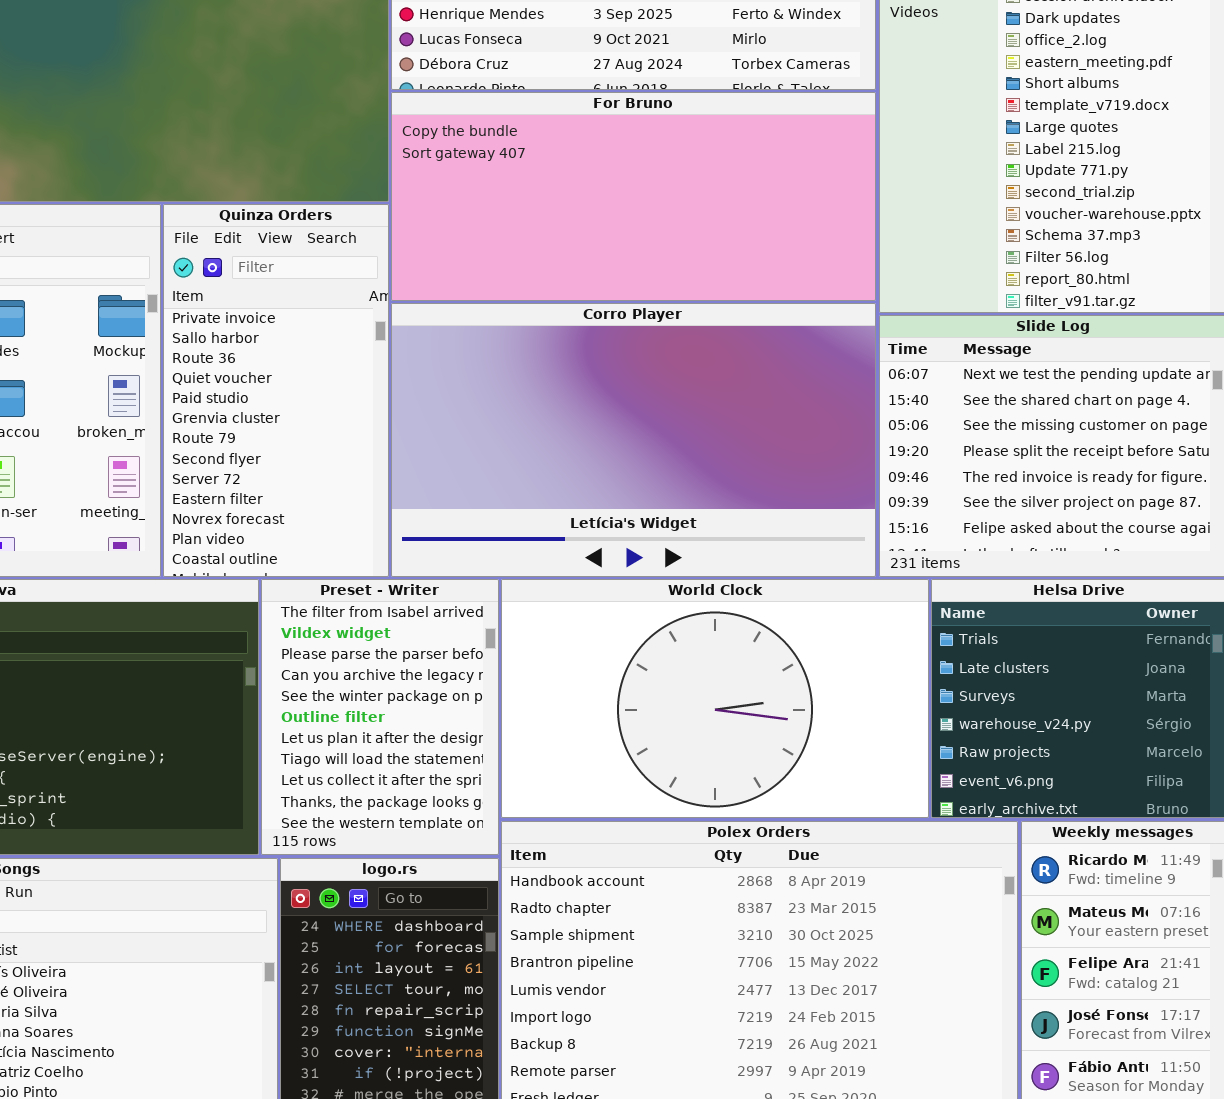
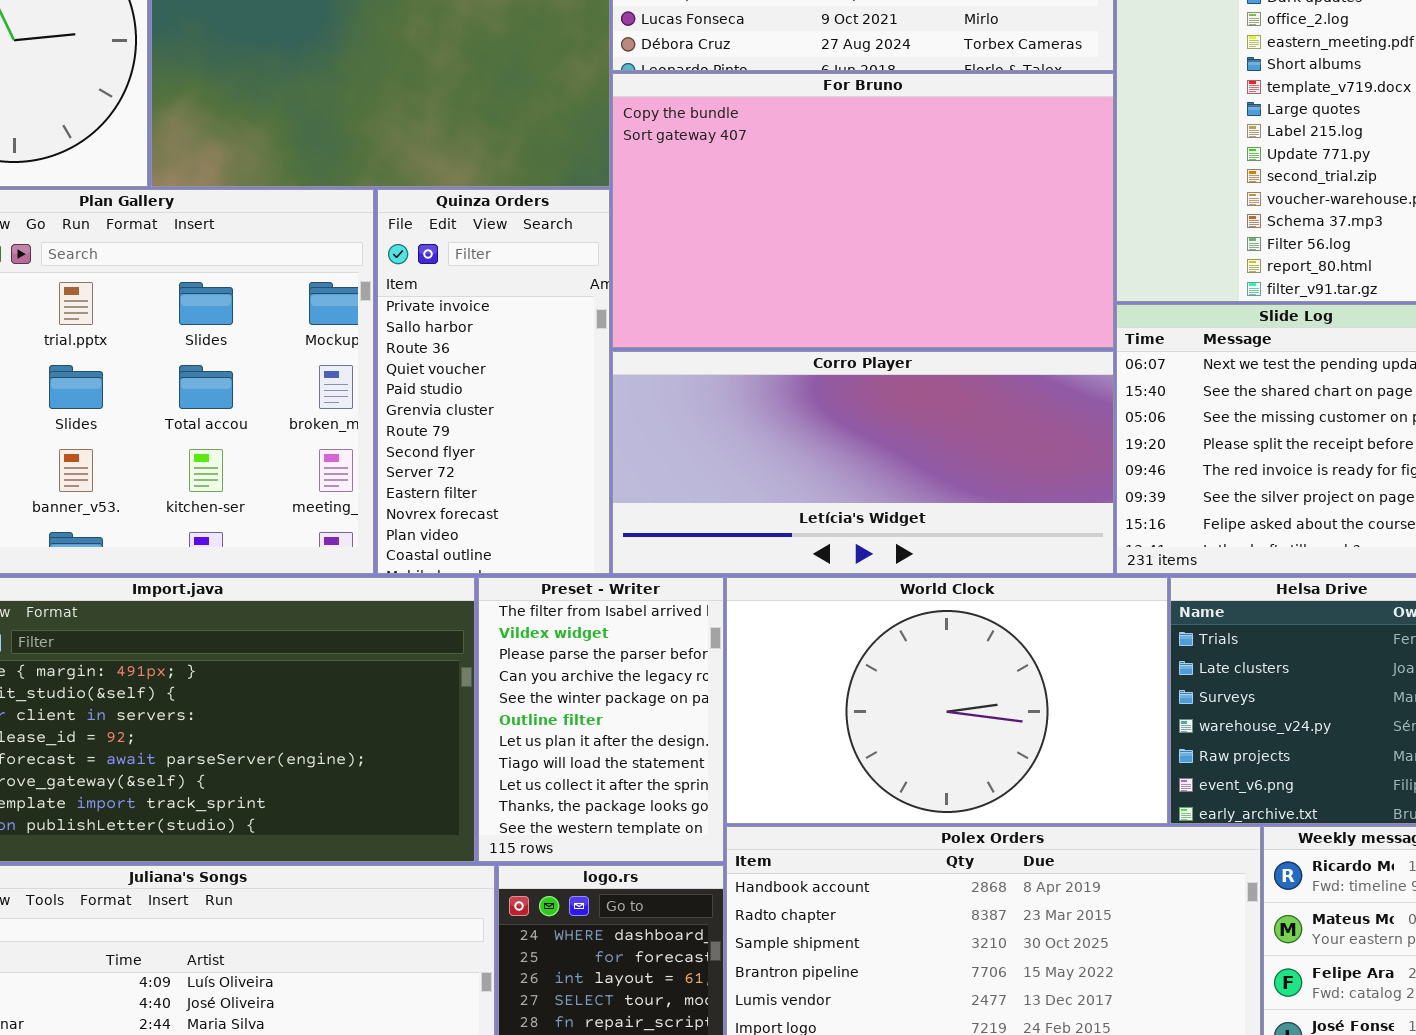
For Bruno: [391,92,876,301] -> [612,73,1114,348], resized
Corro Player: [391,303,876,577] -> [612,351,1114,574], resized

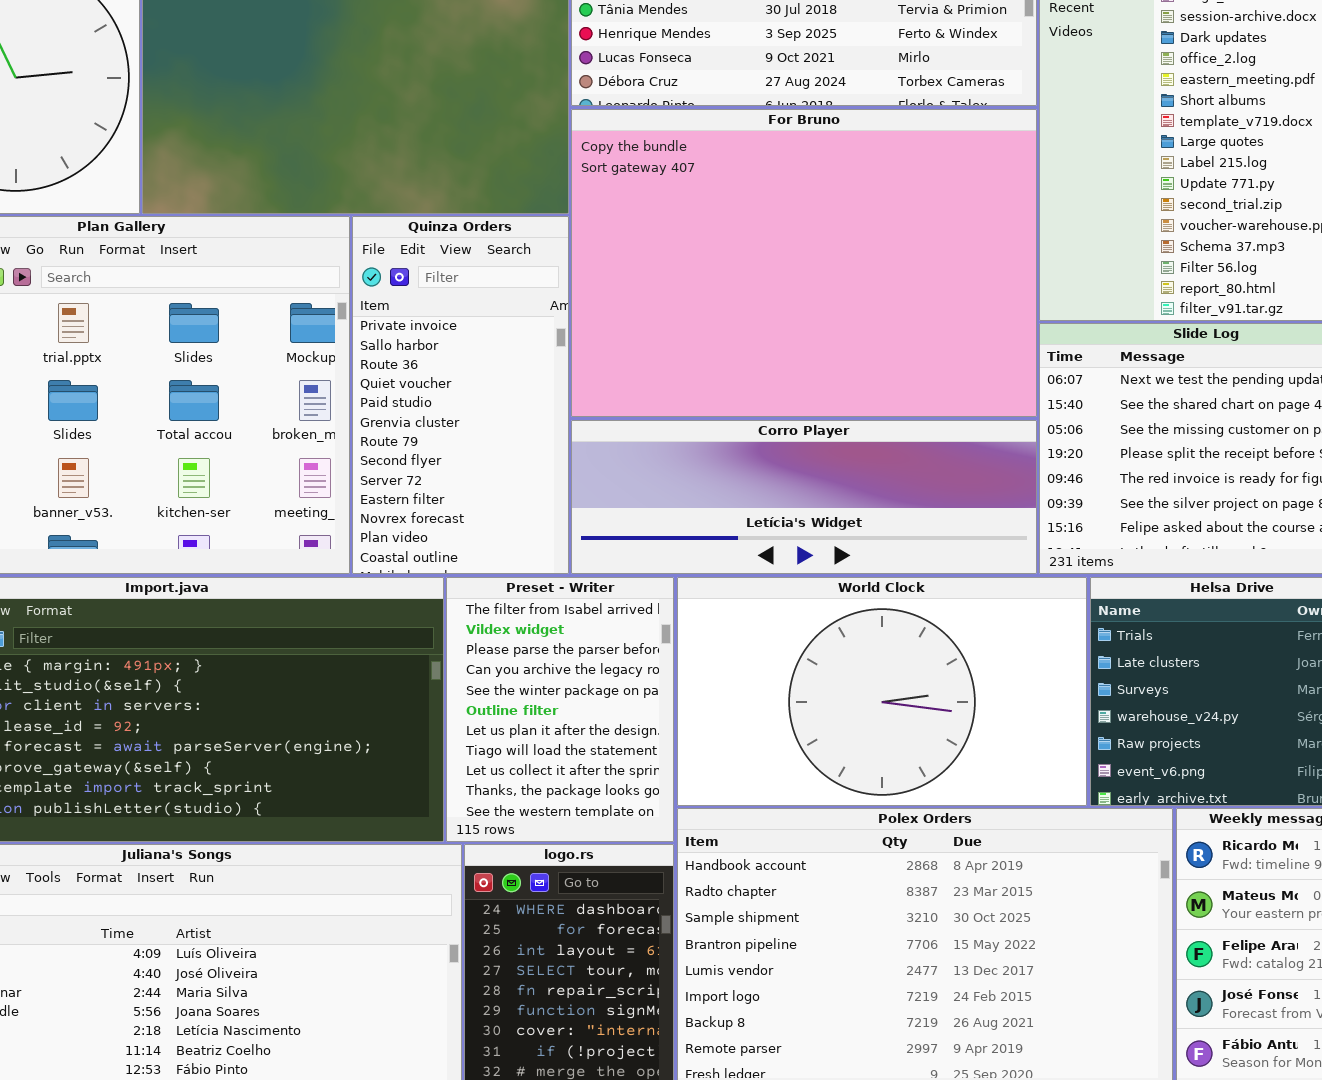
For Bruno: [612,73,1114,348] -> [571,109,1037,417], resized
Corro Player: [612,351,1114,574] -> [571,420,1037,574], resized

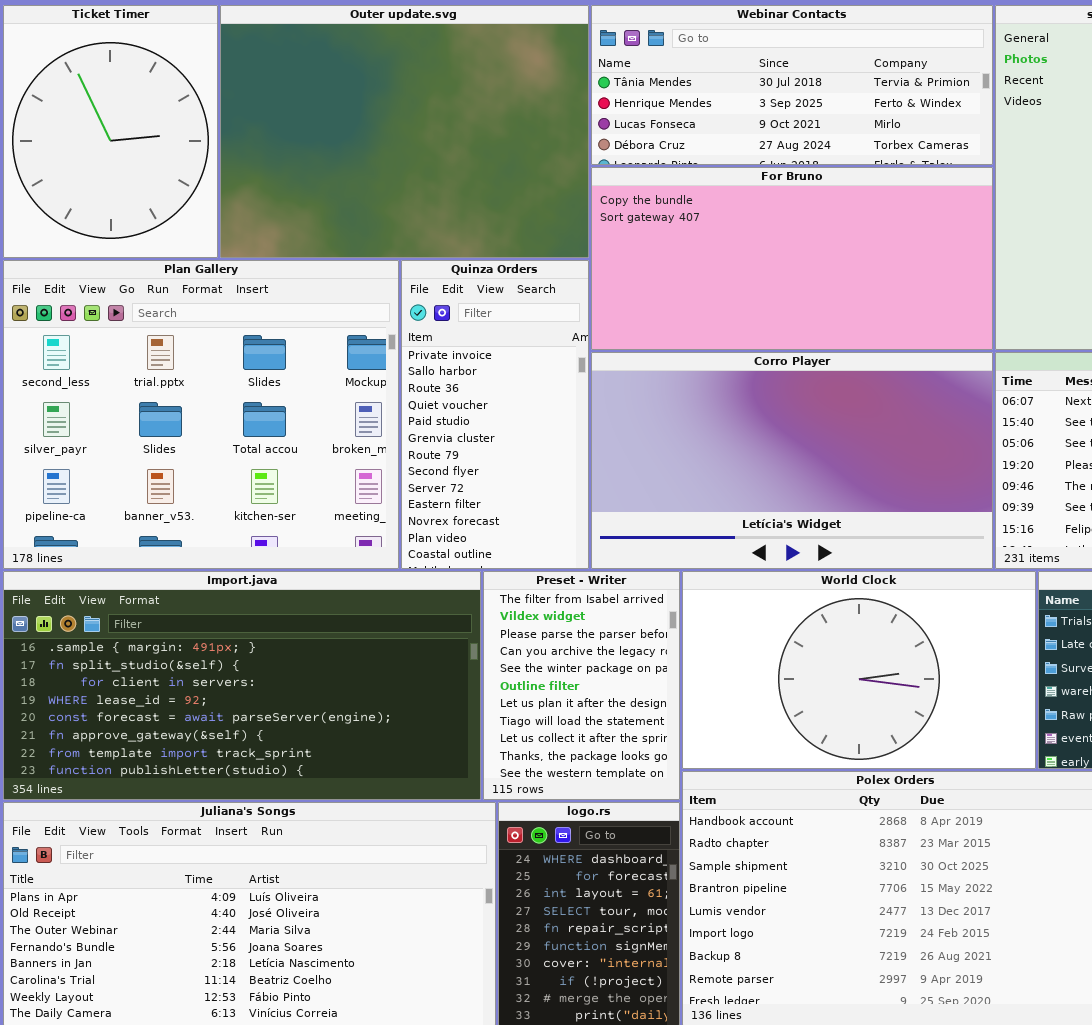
For Bruno: [571,109,1037,417] -> [591,167,993,350], resized
Corro Player: [571,420,1037,574] -> [591,352,993,569], resized

